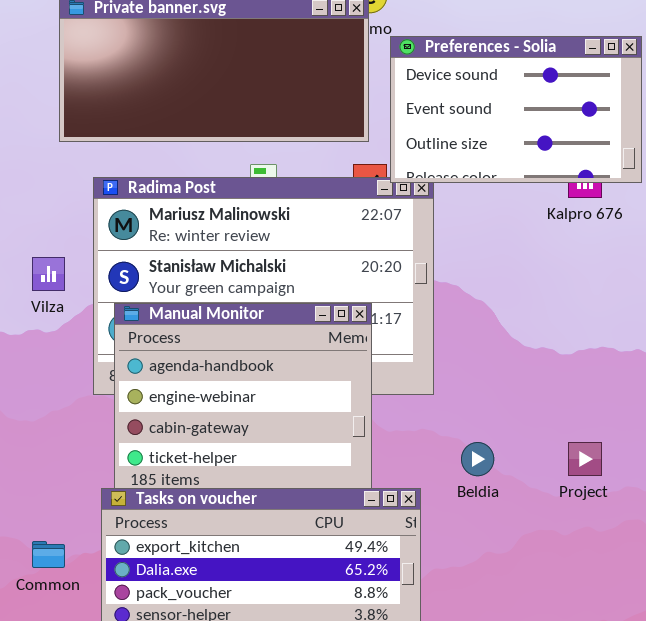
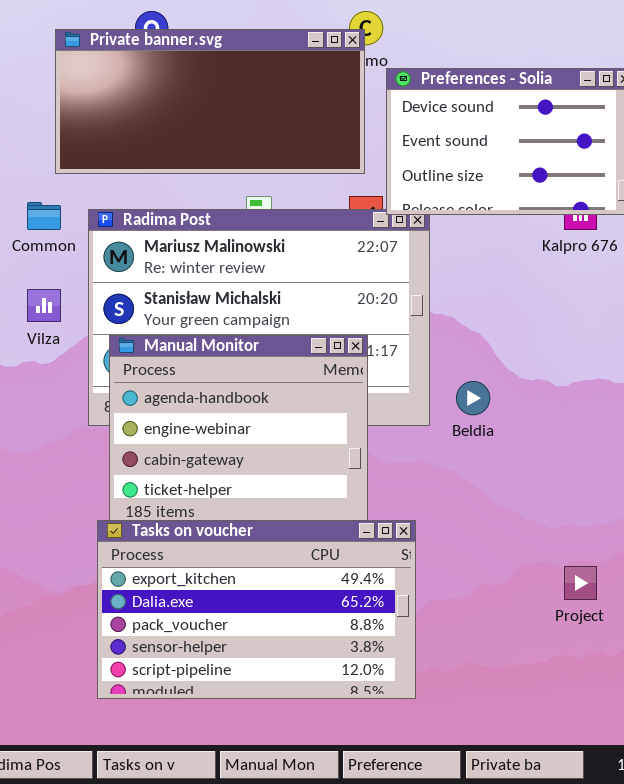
Beldia: [461,442,494,476] -> [456,381,490,415], moved
Project: [568,442,602,476] -> [564,566,597,600], moved
Common: [32,541,65,568] -> [27,202,61,230], moved

